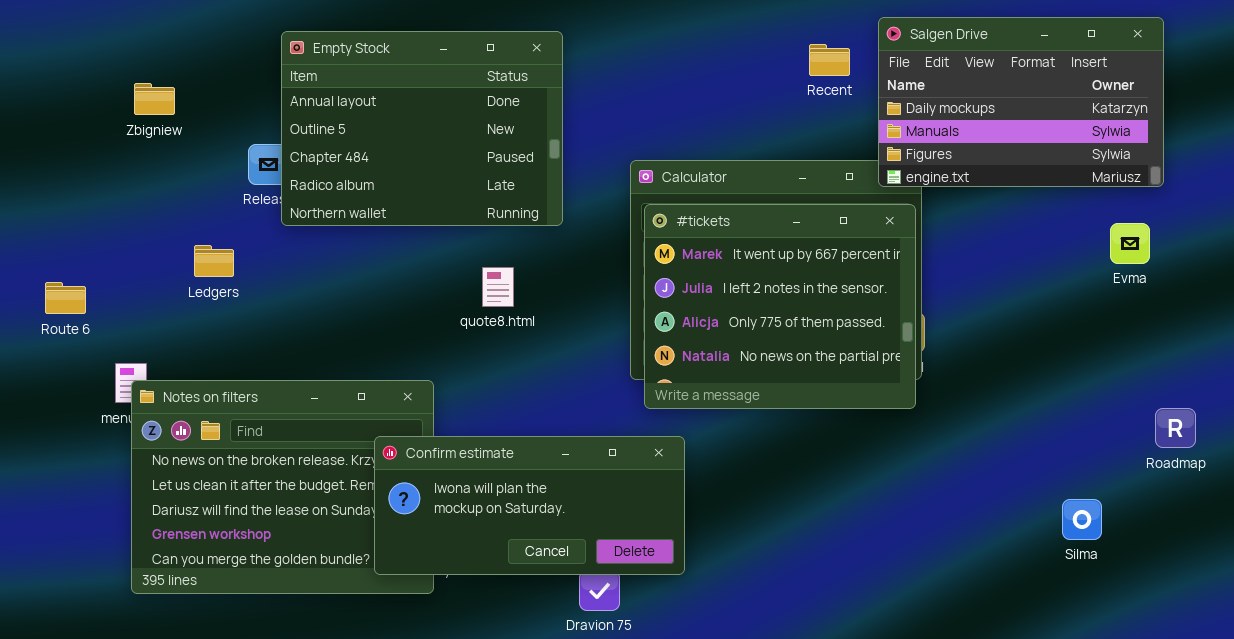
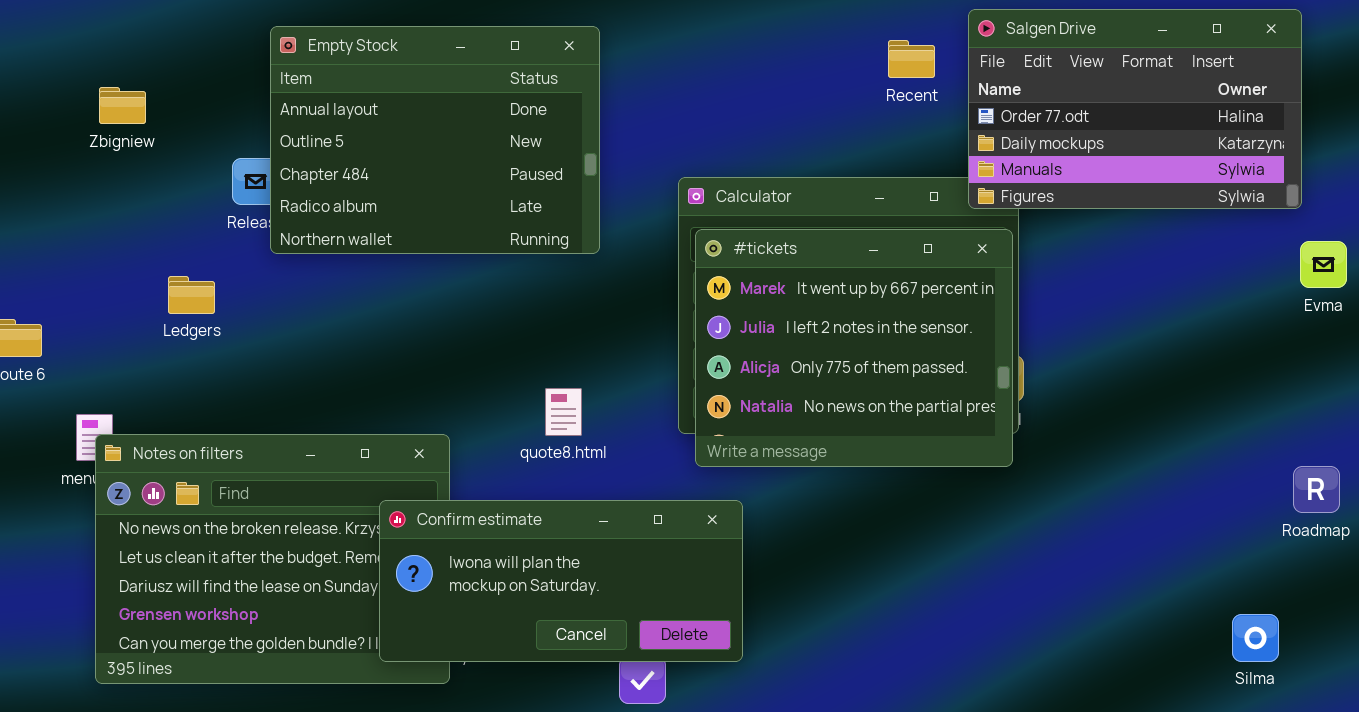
Salgen Drive: [878,17,1164,187] -> [968,9,1302,209], scrolled up 1 row
Evma: [1110,223,1150,264] -> [1300,241,1347,288], moved
quote8.html: [482,267,514,307] -> [545,388,582,436], moved
Silma: [1062,499,1102,540] -> [1232,614,1279,662], moved

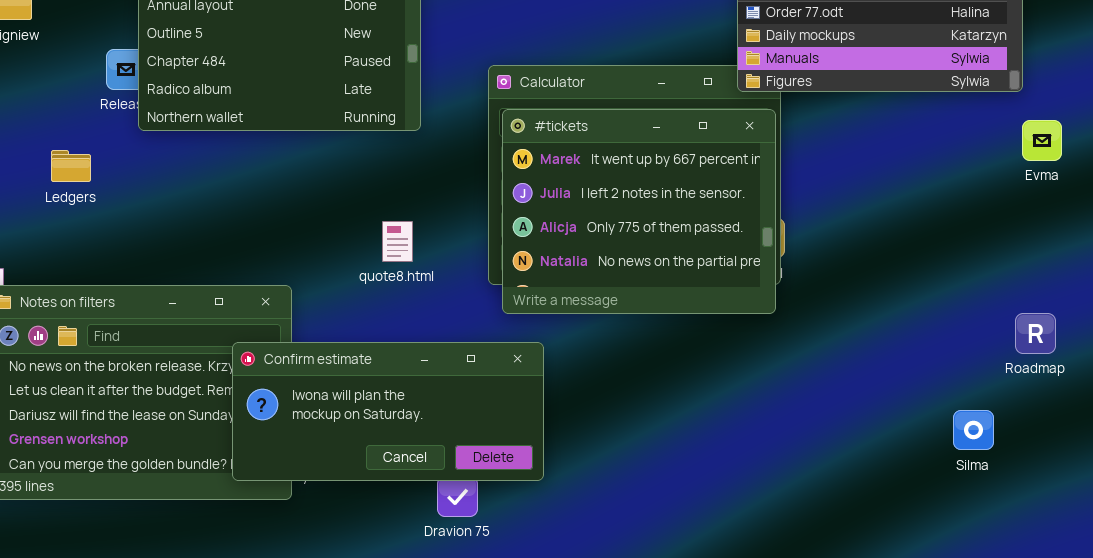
quote8.html: [545,388,582,436] -> [382,221,413,262], moved
Silma: [1232,614,1279,662] -> [953,410,994,450], moved

